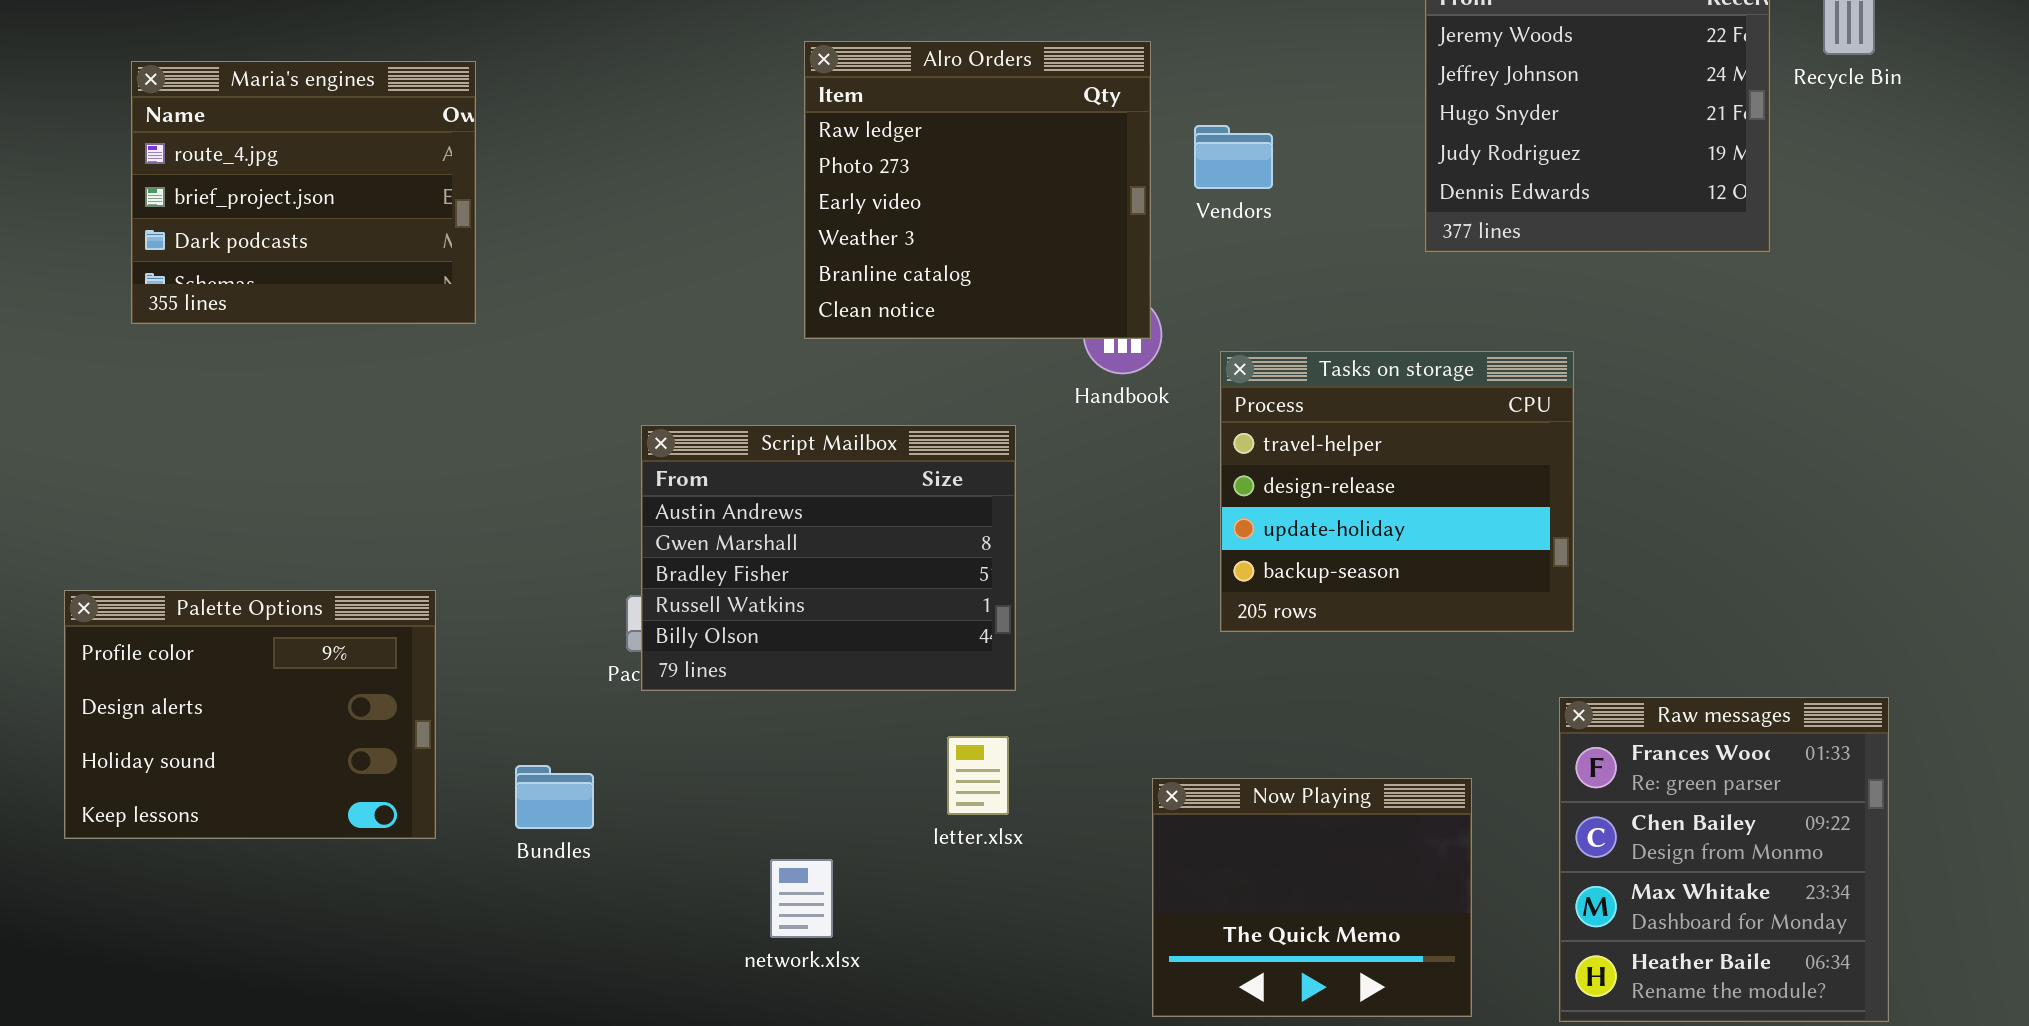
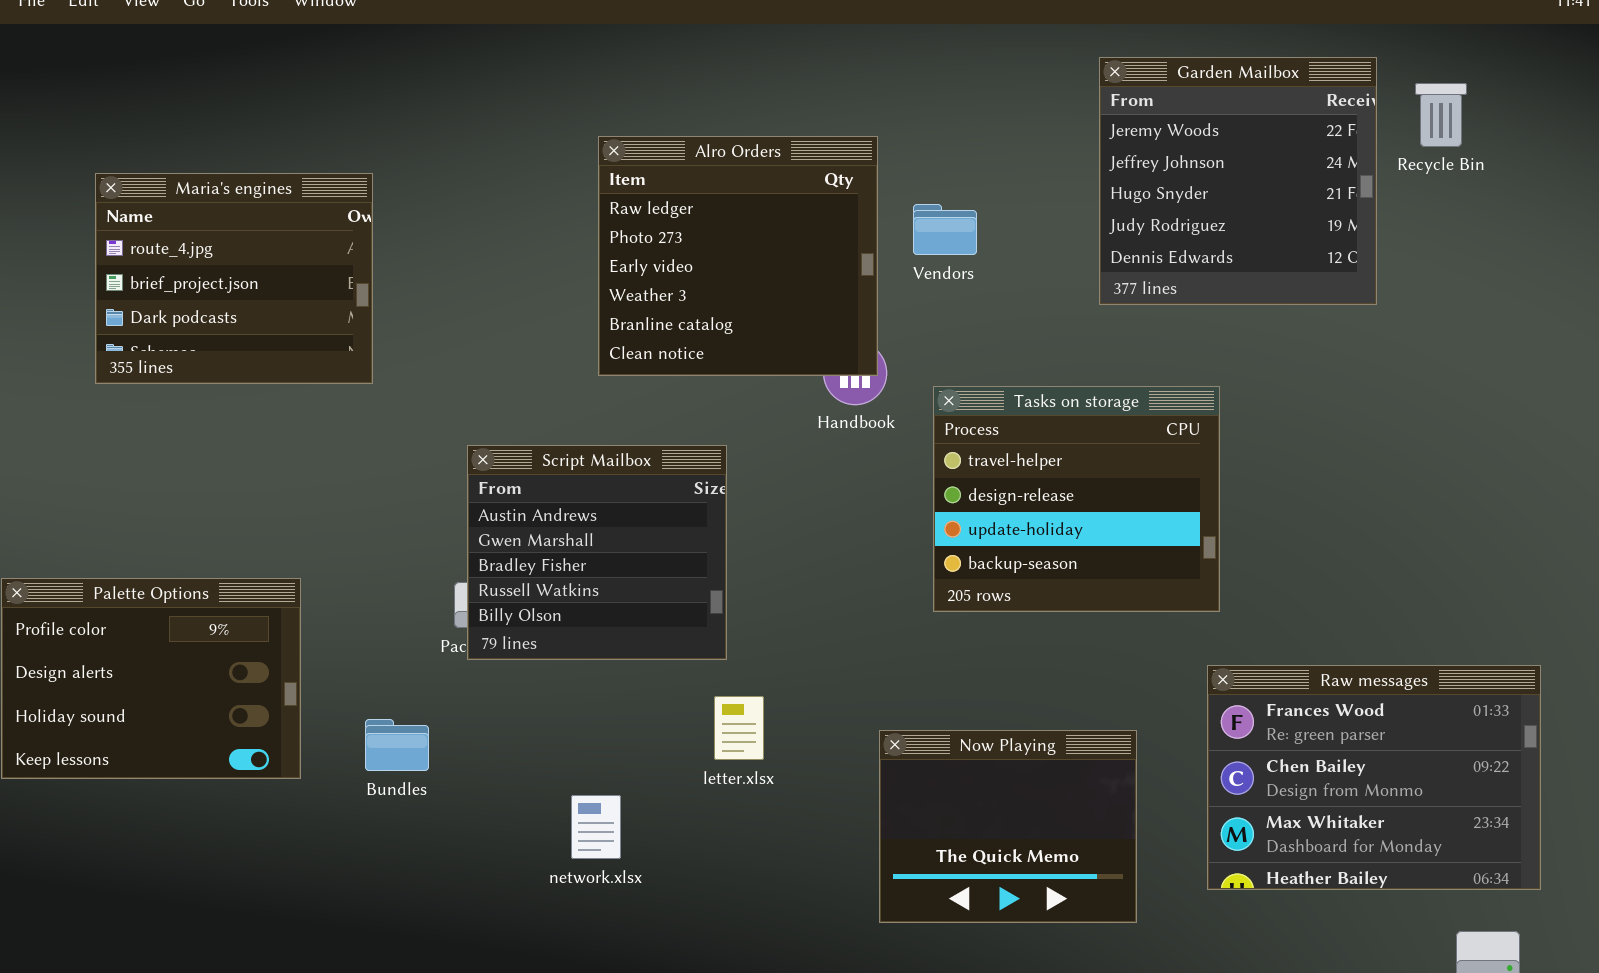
Maria's engines: [131,61,476,324] -> [95,173,373,384], moved
Script Mailbox: [641,425,1016,691] -> [467,445,727,660], resized
Raw messages: [1559,697,1889,1022] -> [1207,665,1541,890], resized

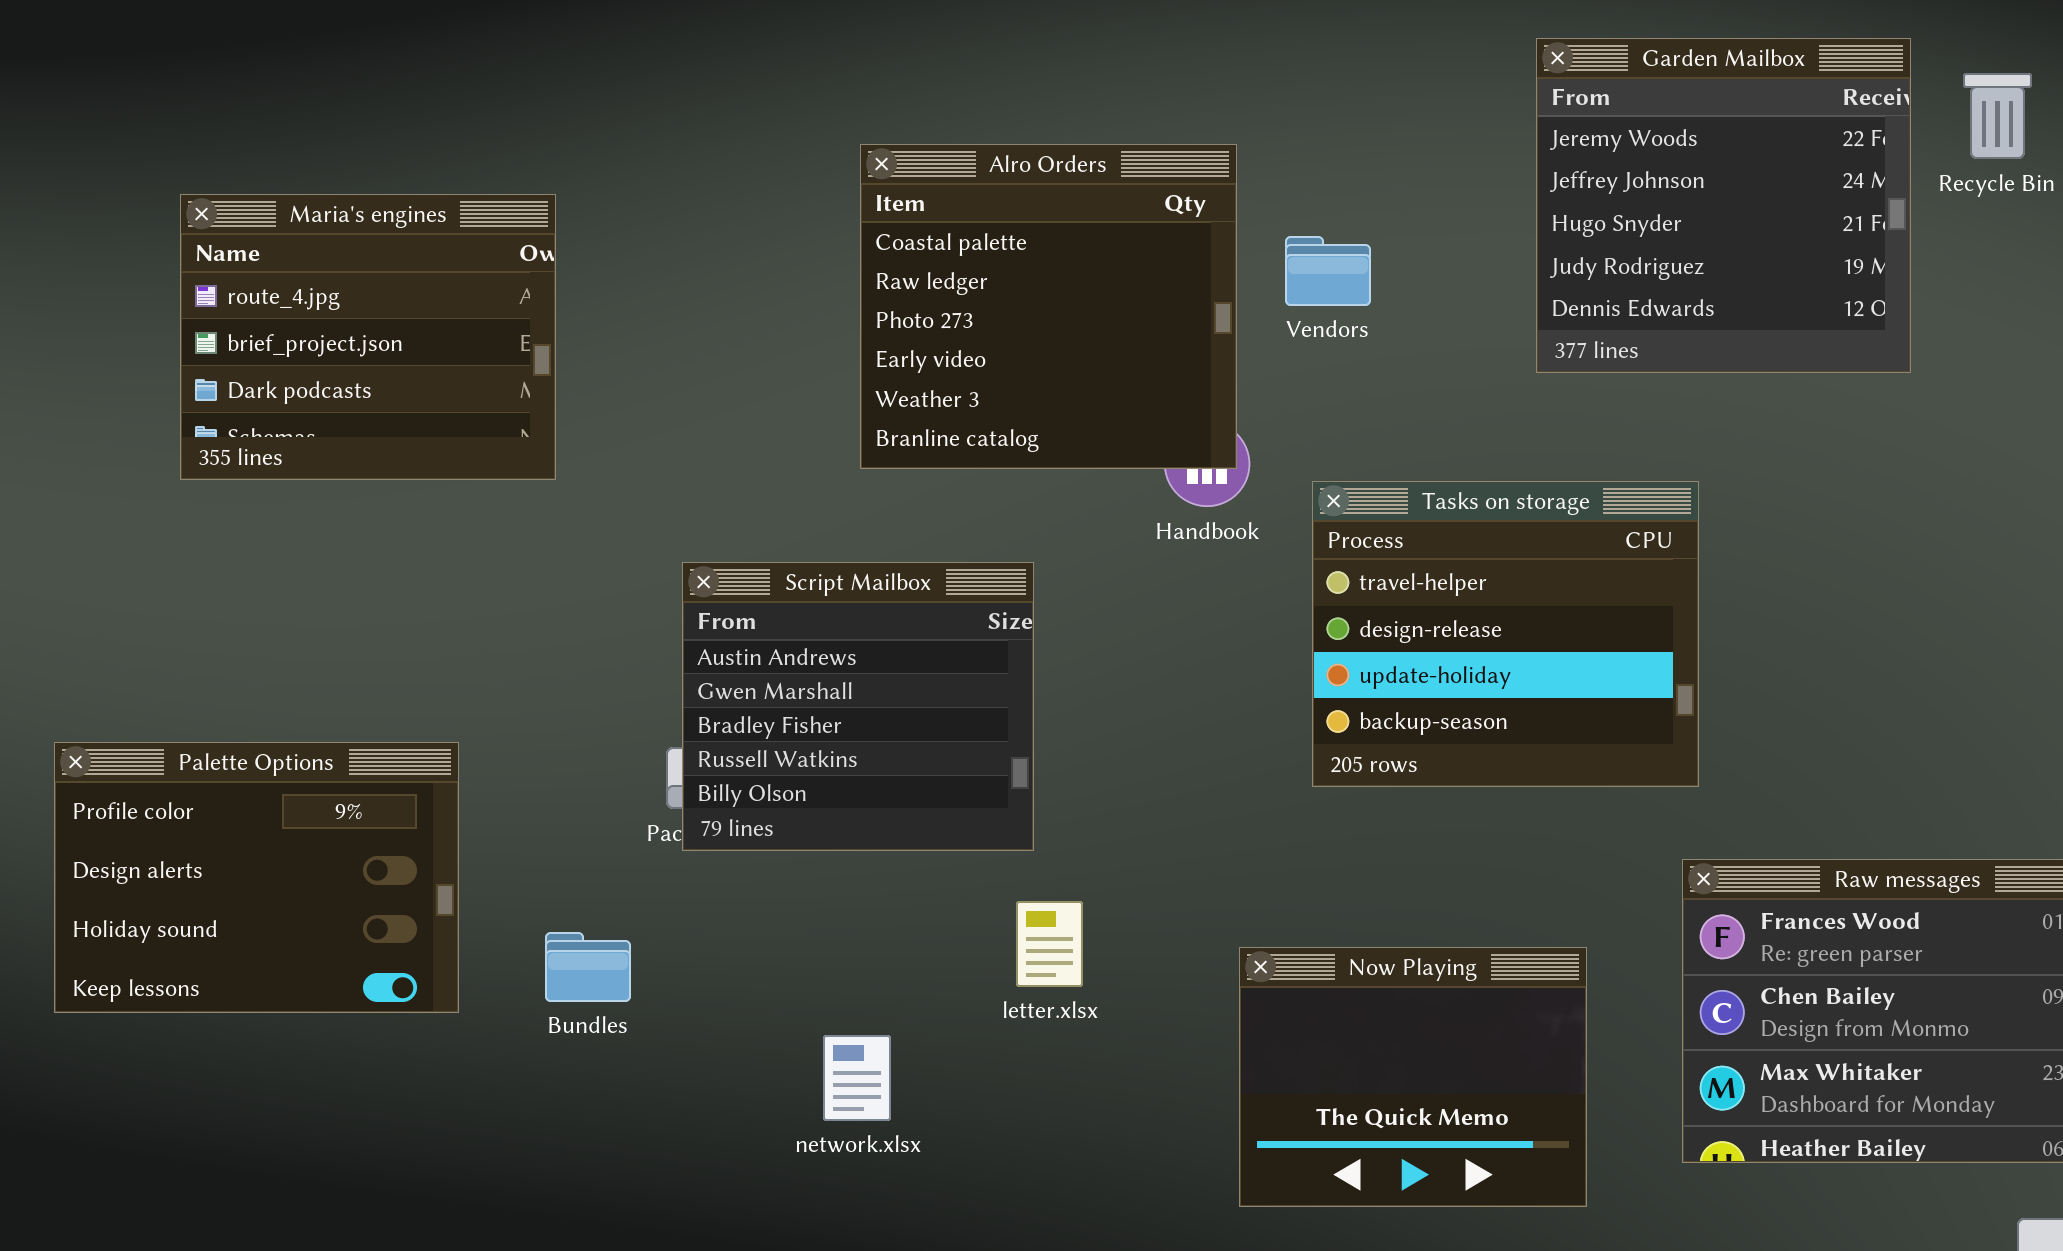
Alro Orders: [598,136,878,376] -> [860,144,1237,469], scrolled up 1 row

